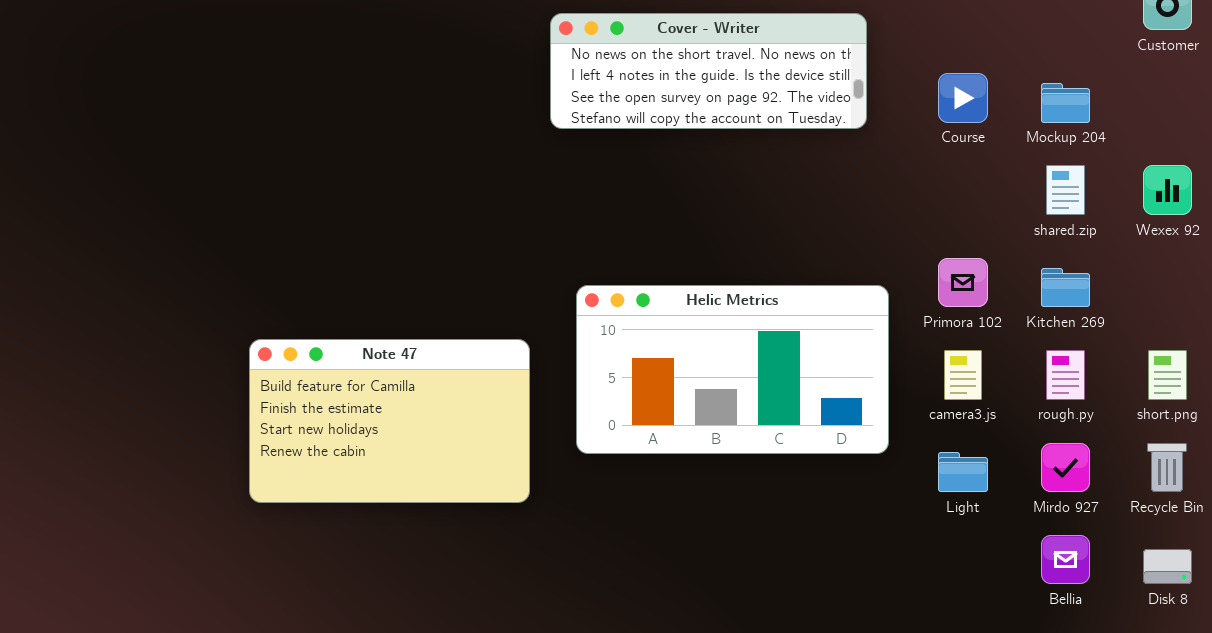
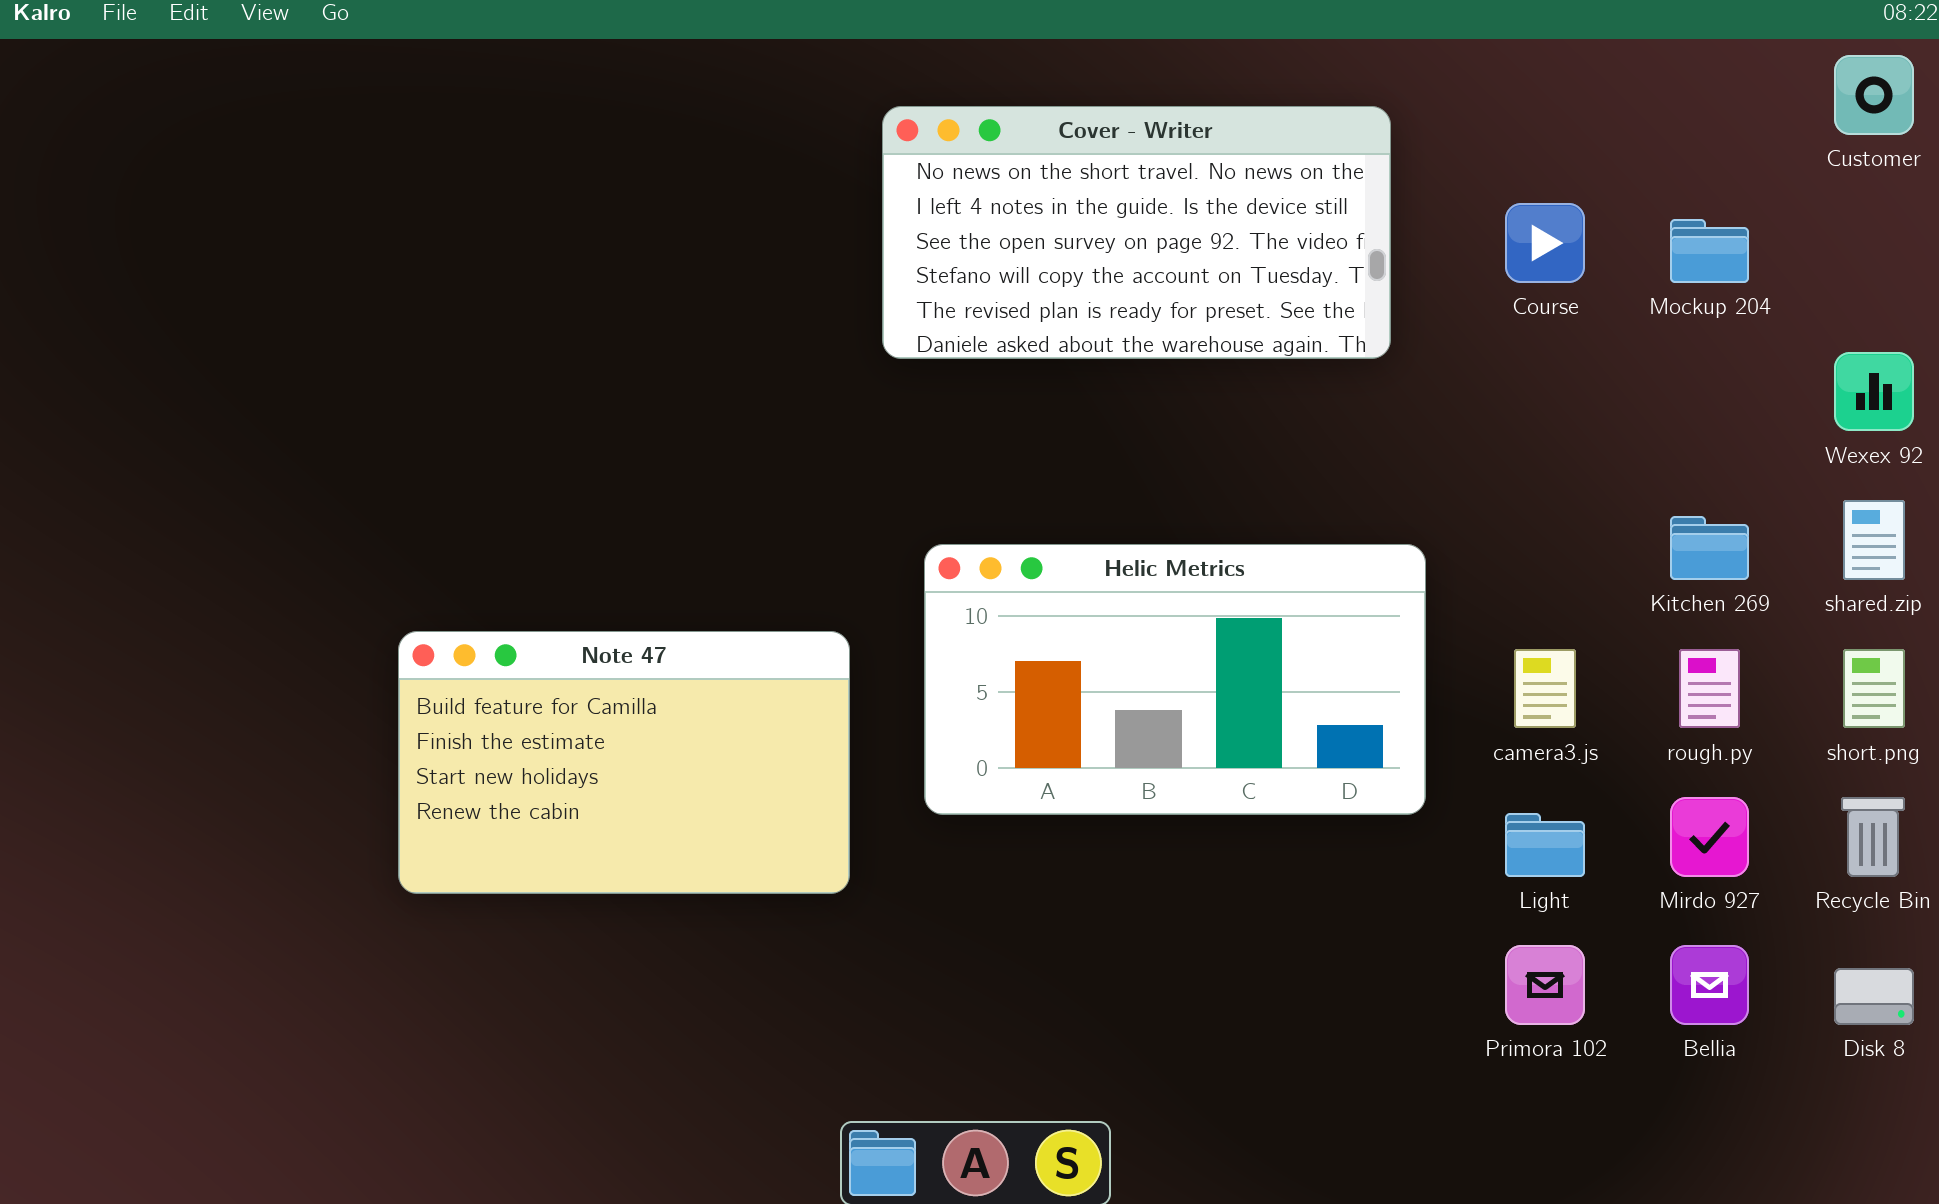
Cover - Writer: [550,13,867,129] -> [882,106,1391,359], resized
shared.zip: [1046,165,1085,215] -> [1843,500,1905,580], moved
Primora 102: [938,258,988,307] -> [1505,945,1585,1025], moved

